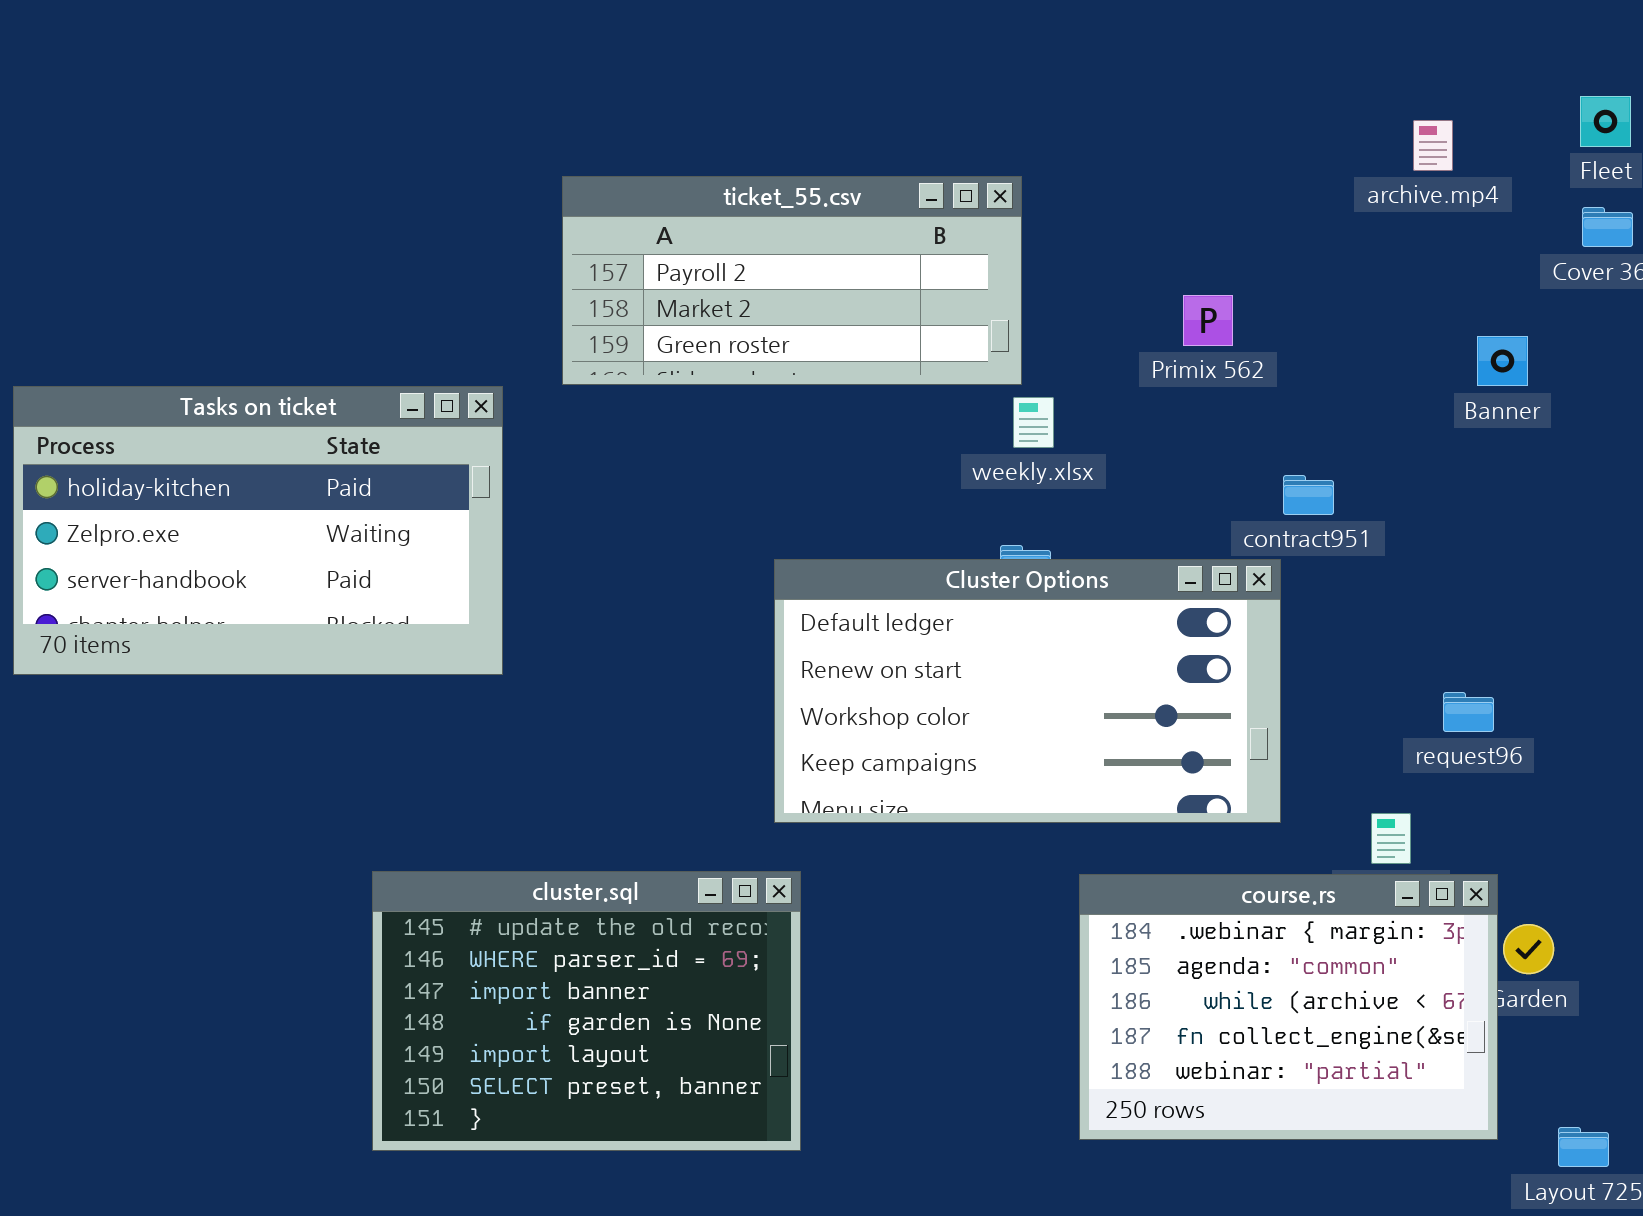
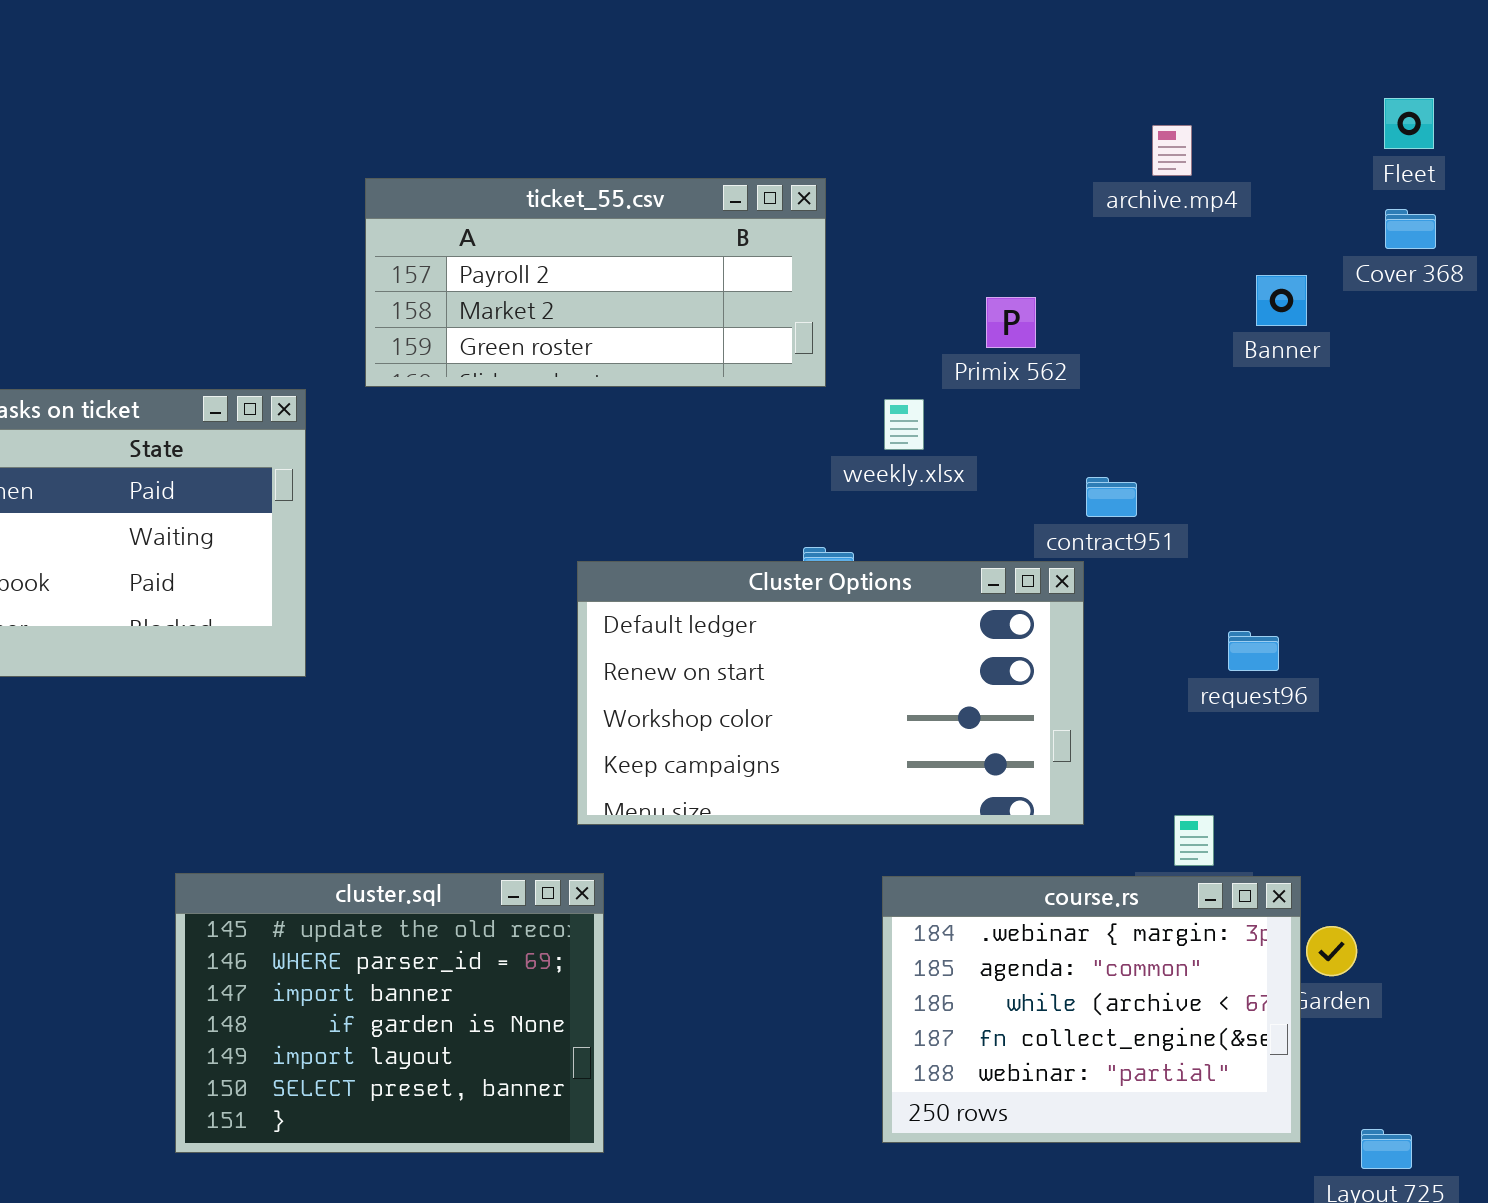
archive.mp4: [1413,120,1453,171] -> [1152,125,1192,176], moved
Banner: [1477,336,1528,386] -> [1256,275,1307,326], moved
weekly.xlsx: [1013,397,1054,448] -> [884,399,924,450], moved
request96: [1443,692,1494,732] -> [1228,631,1279,671], moved

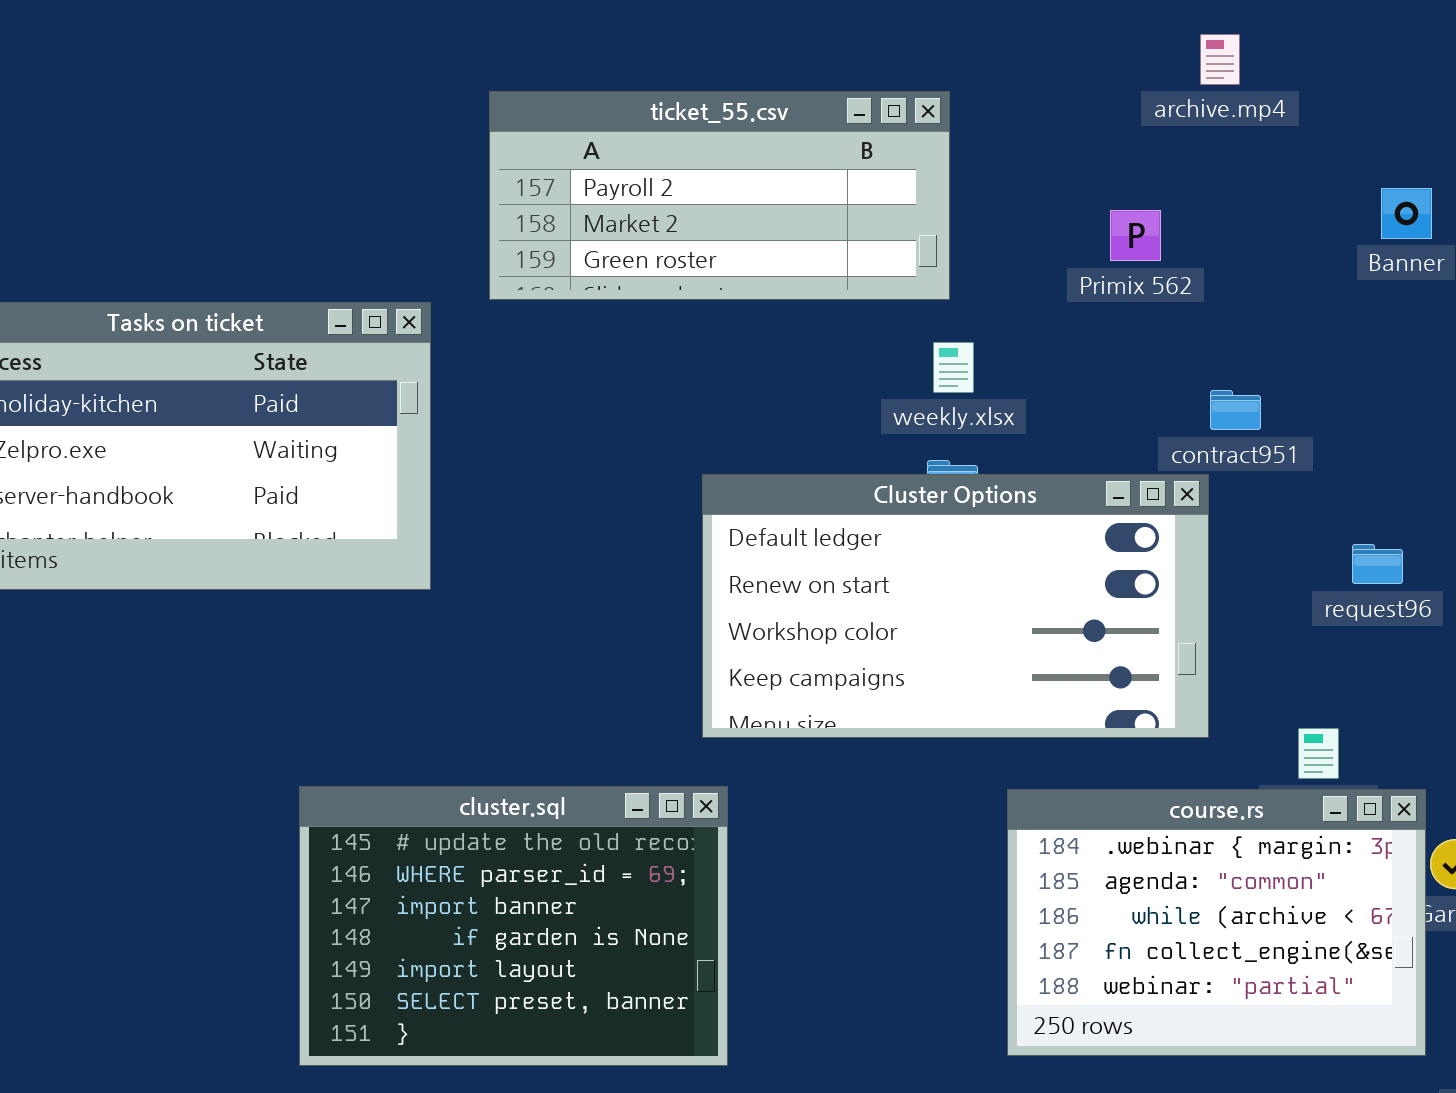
archive.mp4: [1152,125,1192,176] -> [1200,34,1240,85], moved
weekly.xlsx: [884,399,924,450] -> [933,342,974,393], moved

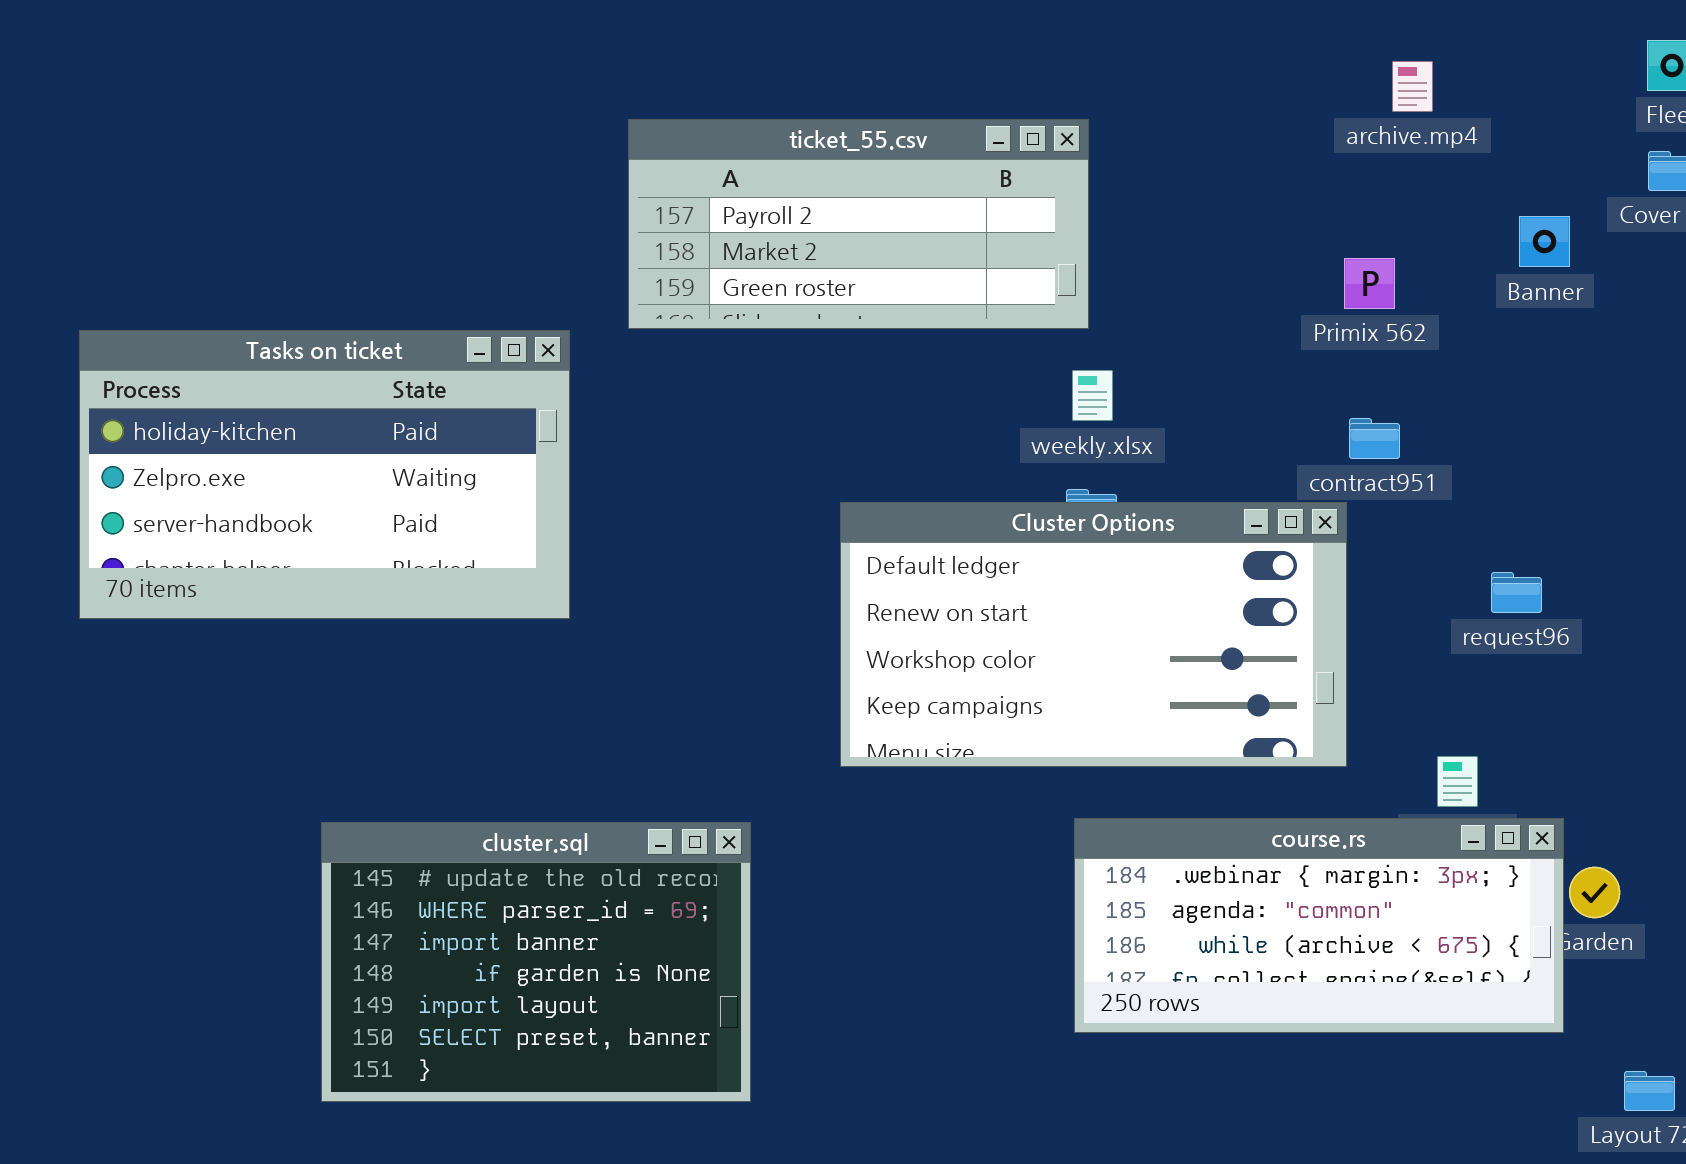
archive.mp4: [1200,34,1240,85] -> [1392,61,1433,112], moved
Primix 562: [1110,210,1161,261] -> [1344,258,1395,309], moved
cluster.sql: [299,786,728,1066] -> [321,822,751,1102], moved
course.rs: [1007,789,1426,1056] -> [1074,818,1564,1033], resized

